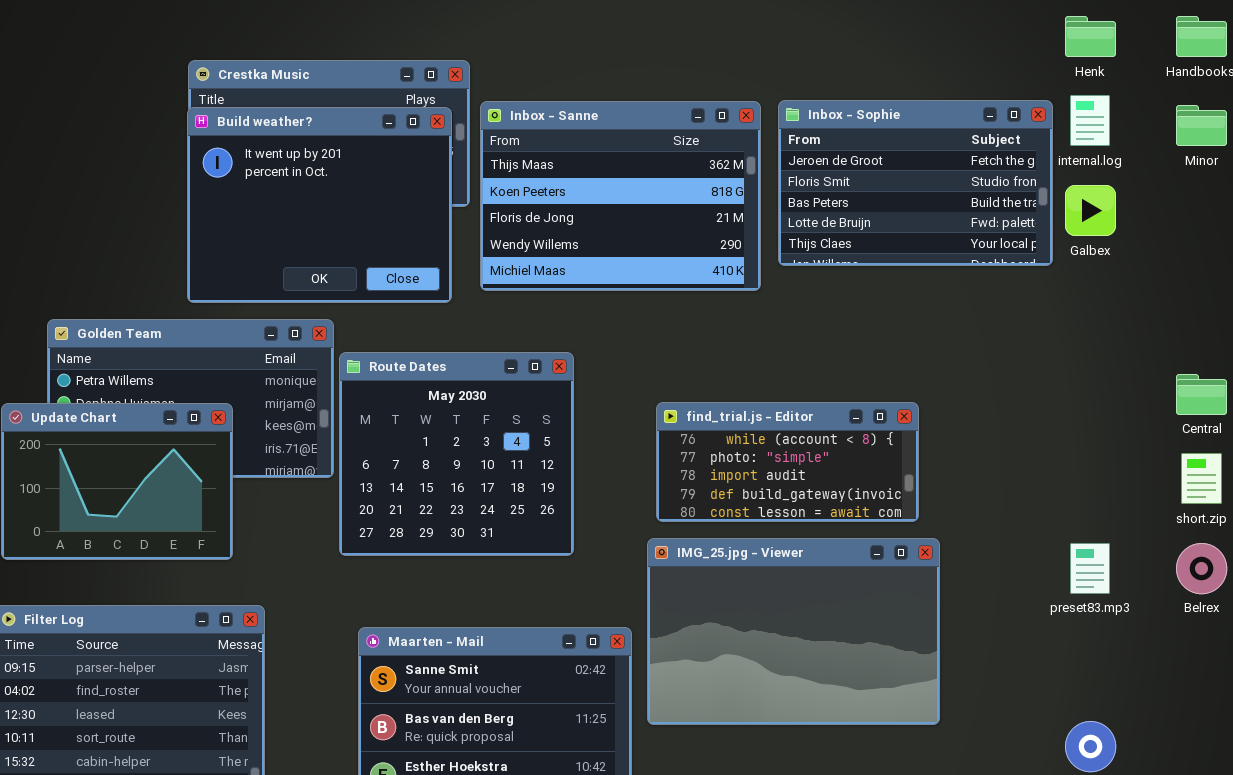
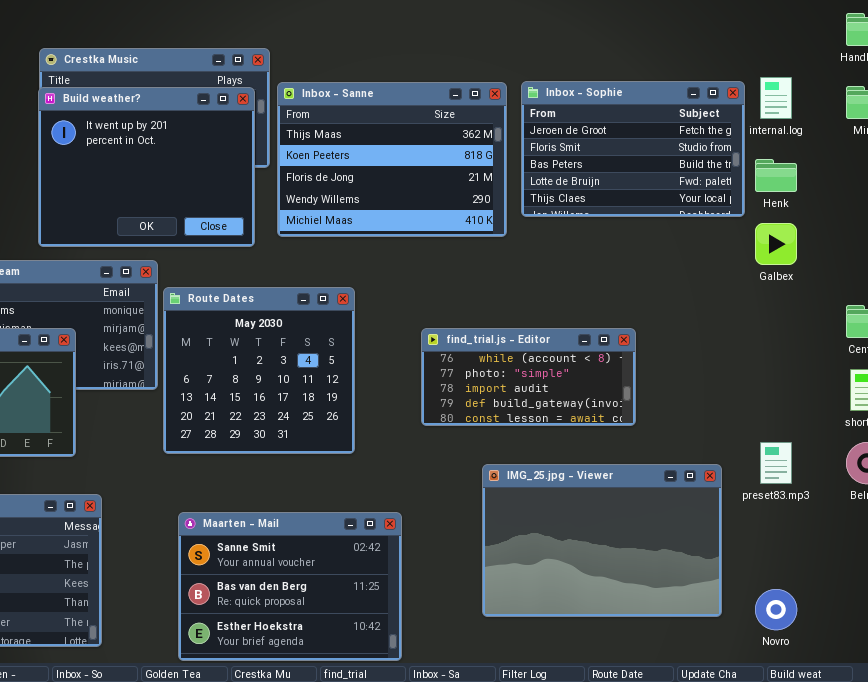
Henk: [1065,16,1116,57] -> [755,159,797,192], moved
Galbex: [1065,185,1116,236] -> [755,223,797,265], moved
IMG_25.jpg - Viewer: [647,538,940,725] -> [482,464,722,617], moved

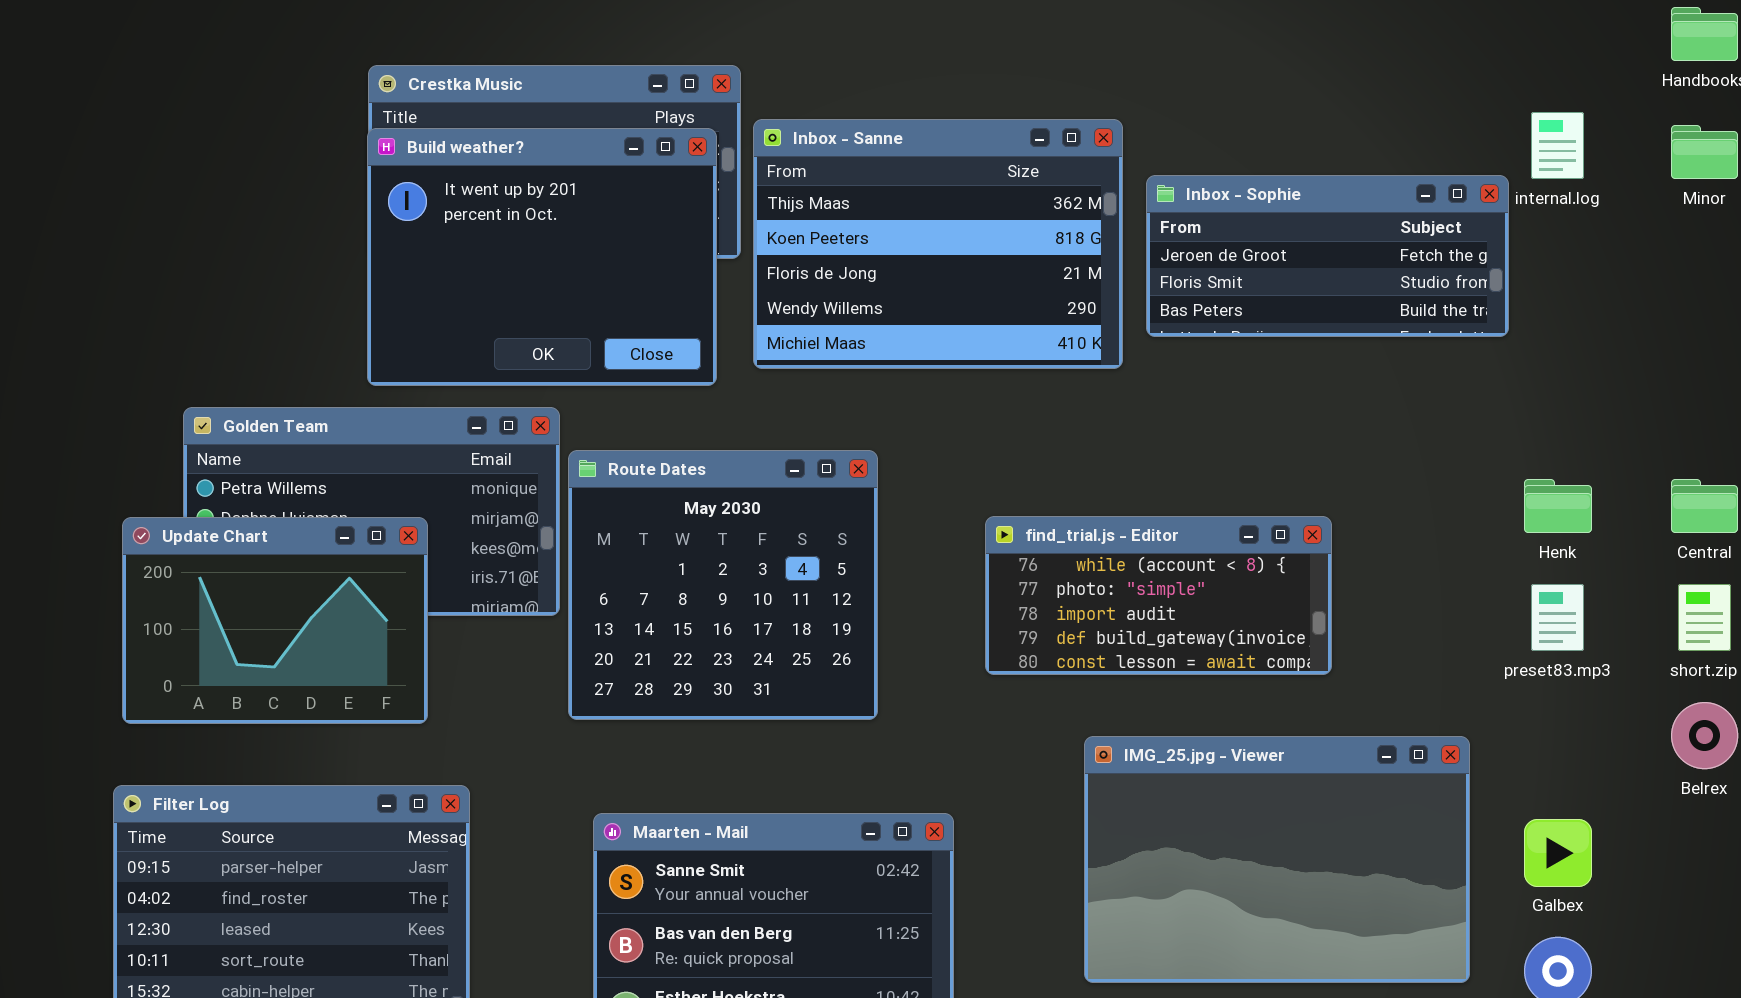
Inbox - Sophie: [521,81,745,217] -> [1146,175,1509,337], resized
Henk: [755,159,797,192] -> [1524,479,1592,533], moved
Galbex: [755,223,797,265] -> [1524,819,1592,887], moved
preset83.mp3: [760,442,792,484] -> [1531,584,1584,651], moved

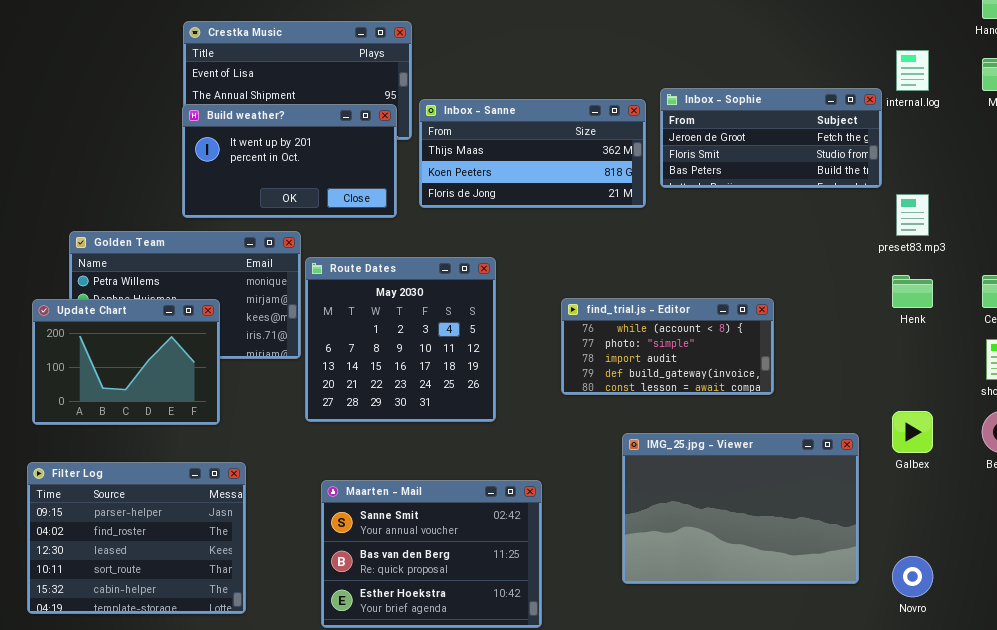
Inbox - Sanne: [753,119,1123,369] -> [419,99,646,208], resized
Build weather?: [367,128,717,386] -> [182,104,397,218], resized
preset83.mp3: [1531,584,1584,651] -> [896,194,929,236], moved
Galbex: [1524,819,1592,887] -> [892,411,933,453], moved

